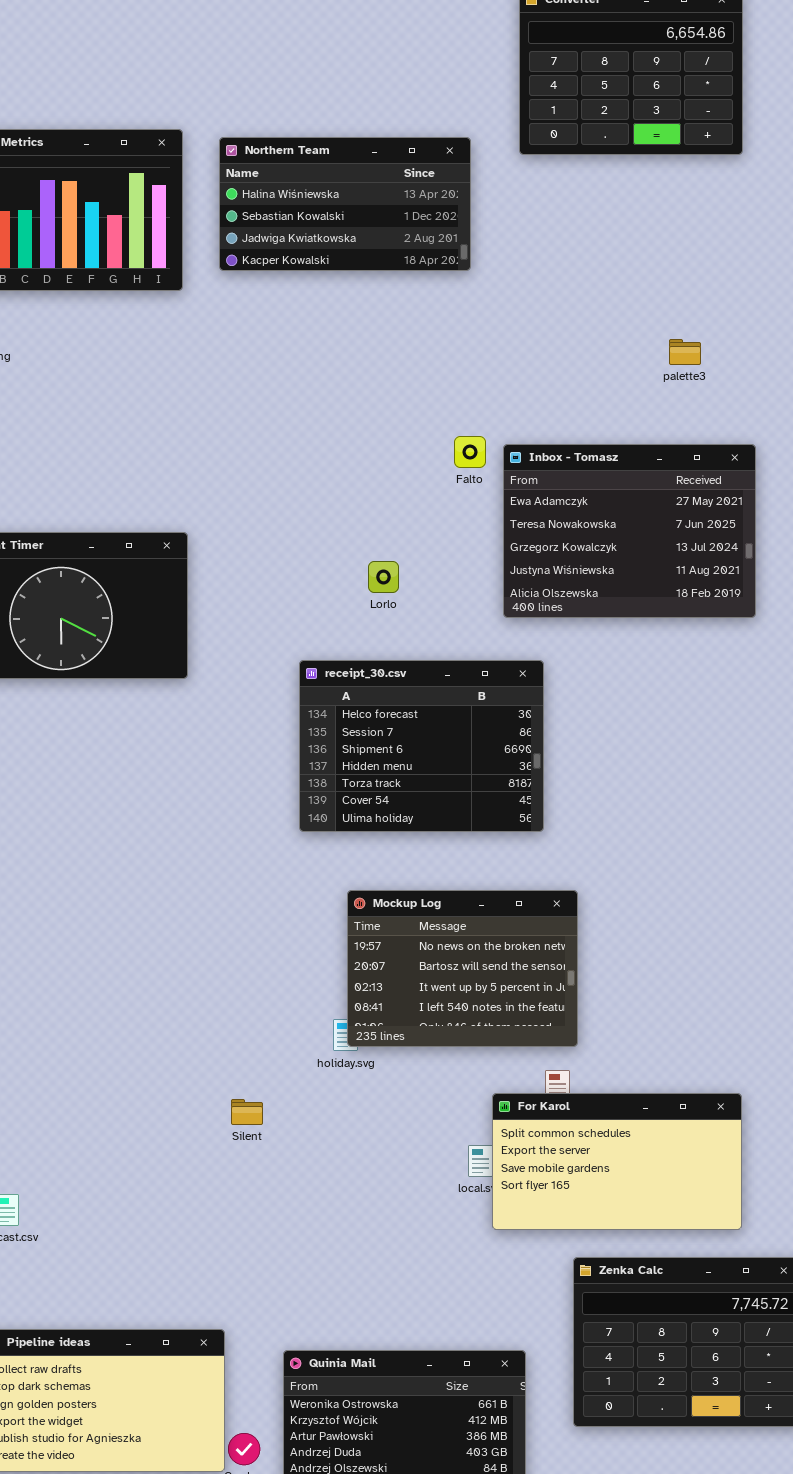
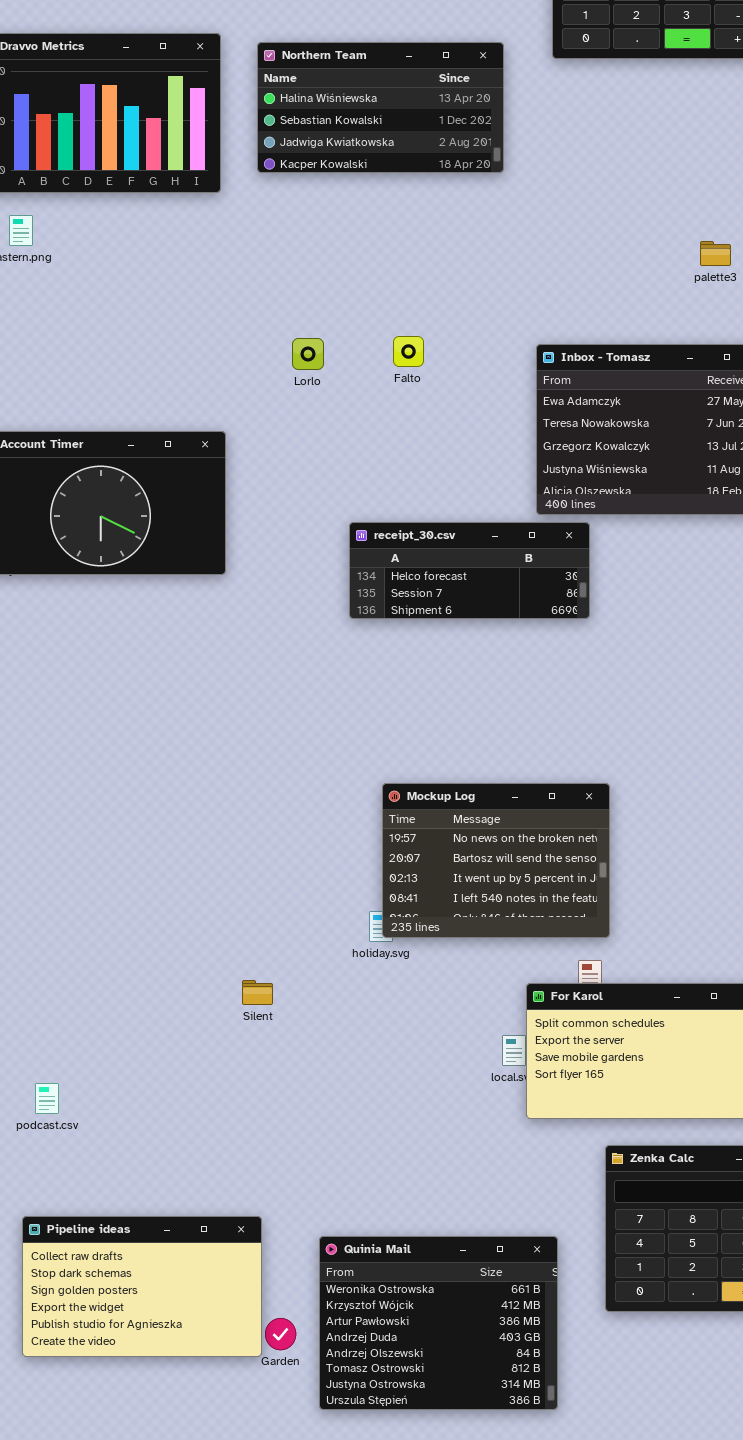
Falto: [454,436,486,468] -> [393,336,424,367], moved
Lorlo: [368,561,399,593] -> [292,338,324,370], moved
receipt_30.csv: [299,660,544,832] -> [349,522,590,619], moved, resized
Silent: [231,1099,263,1125] -> [242,980,273,1005], moved

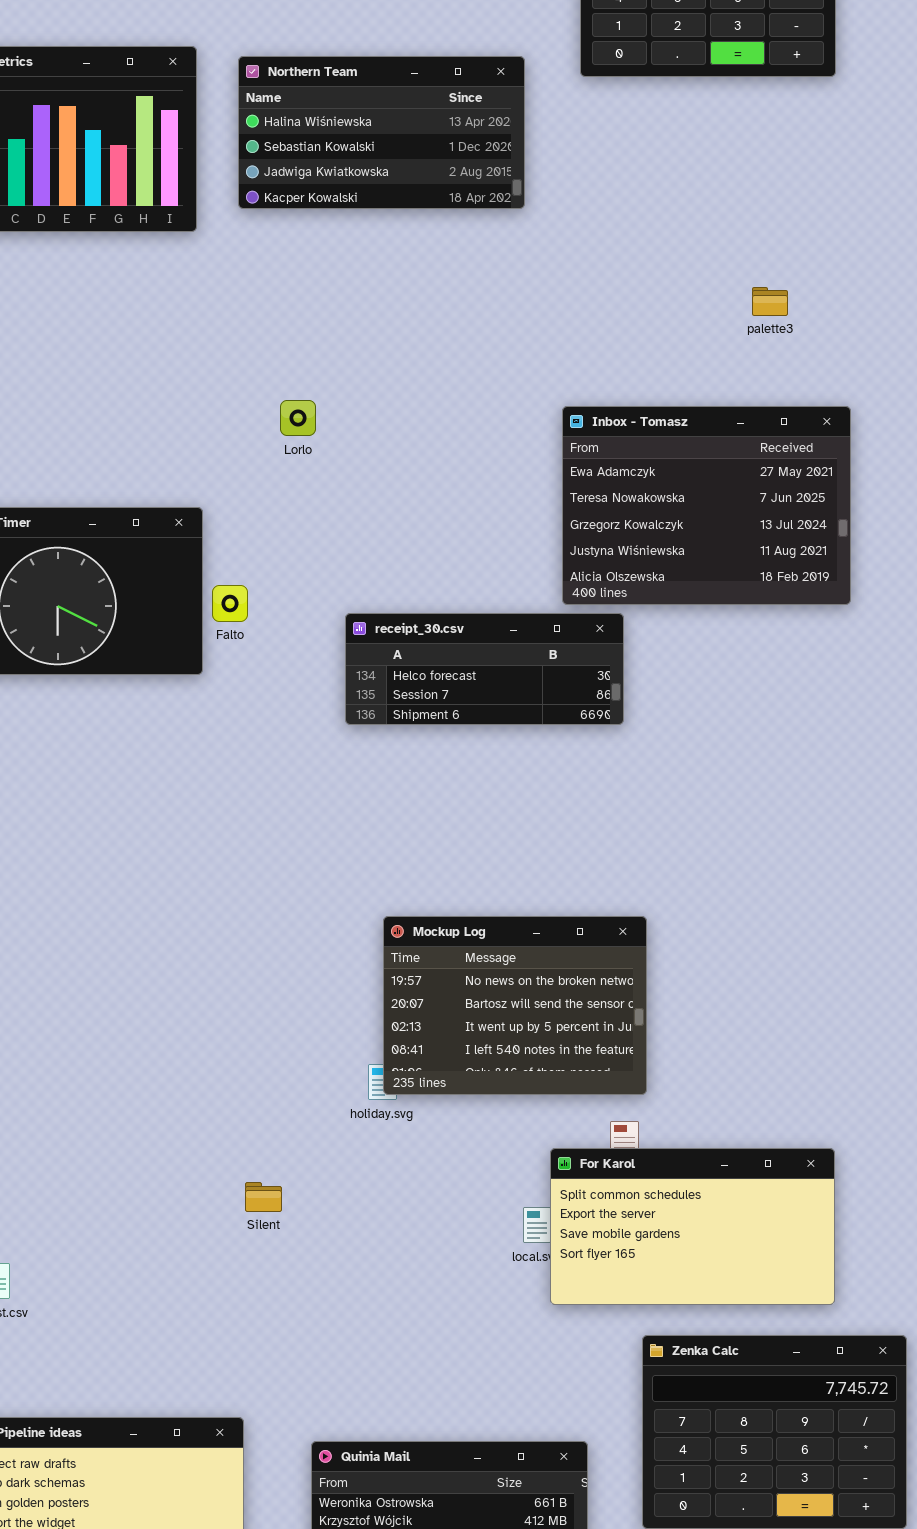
Falto: [393,336,424,367] -> [212,585,248,622], moved
Silent: [242,980,273,1005] -> [245,1182,282,1212], moved

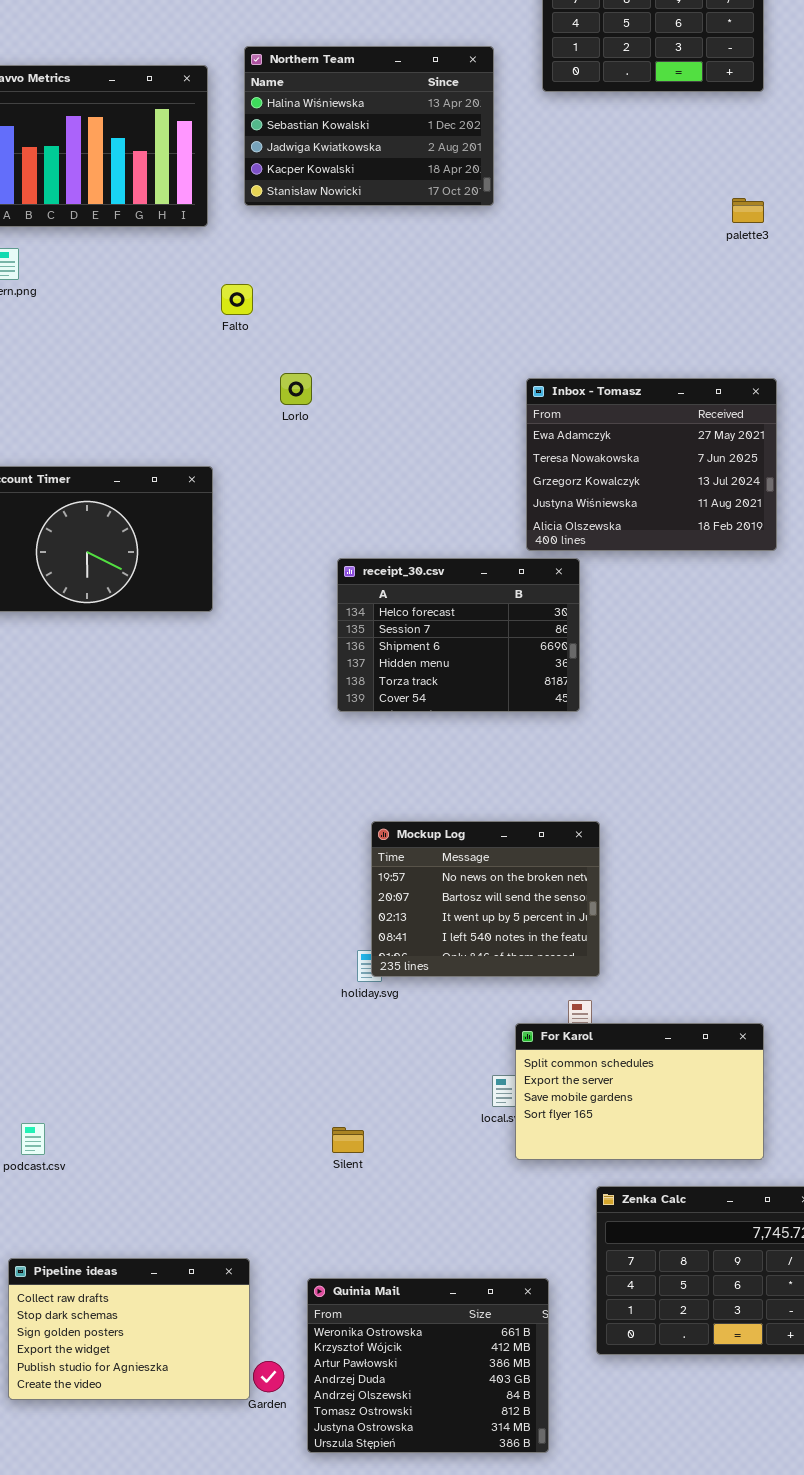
Northern Team: [238,56,525,209] -> [244,46,494,206], resized
palette3: [752,287,788,316] -> [732,198,764,223], moved
Falto: [212,585,248,622] -> [221,284,253,315], moved
receipt_30.csv: [345,613,624,725] -> [337,558,580,712], resized
Silent: [245,1182,282,1212] -> [332,1127,364,1153], moved

